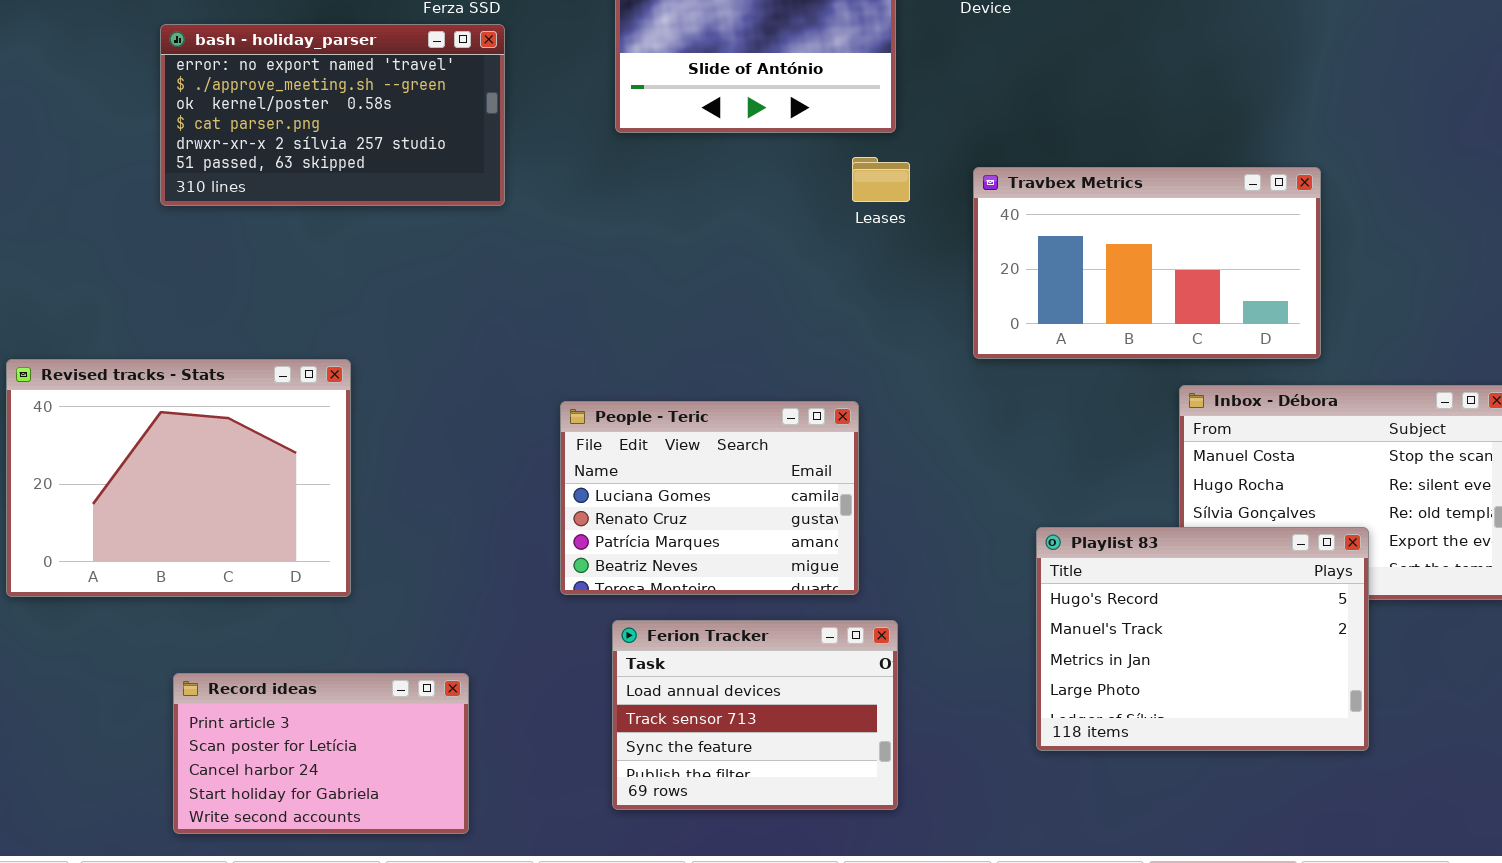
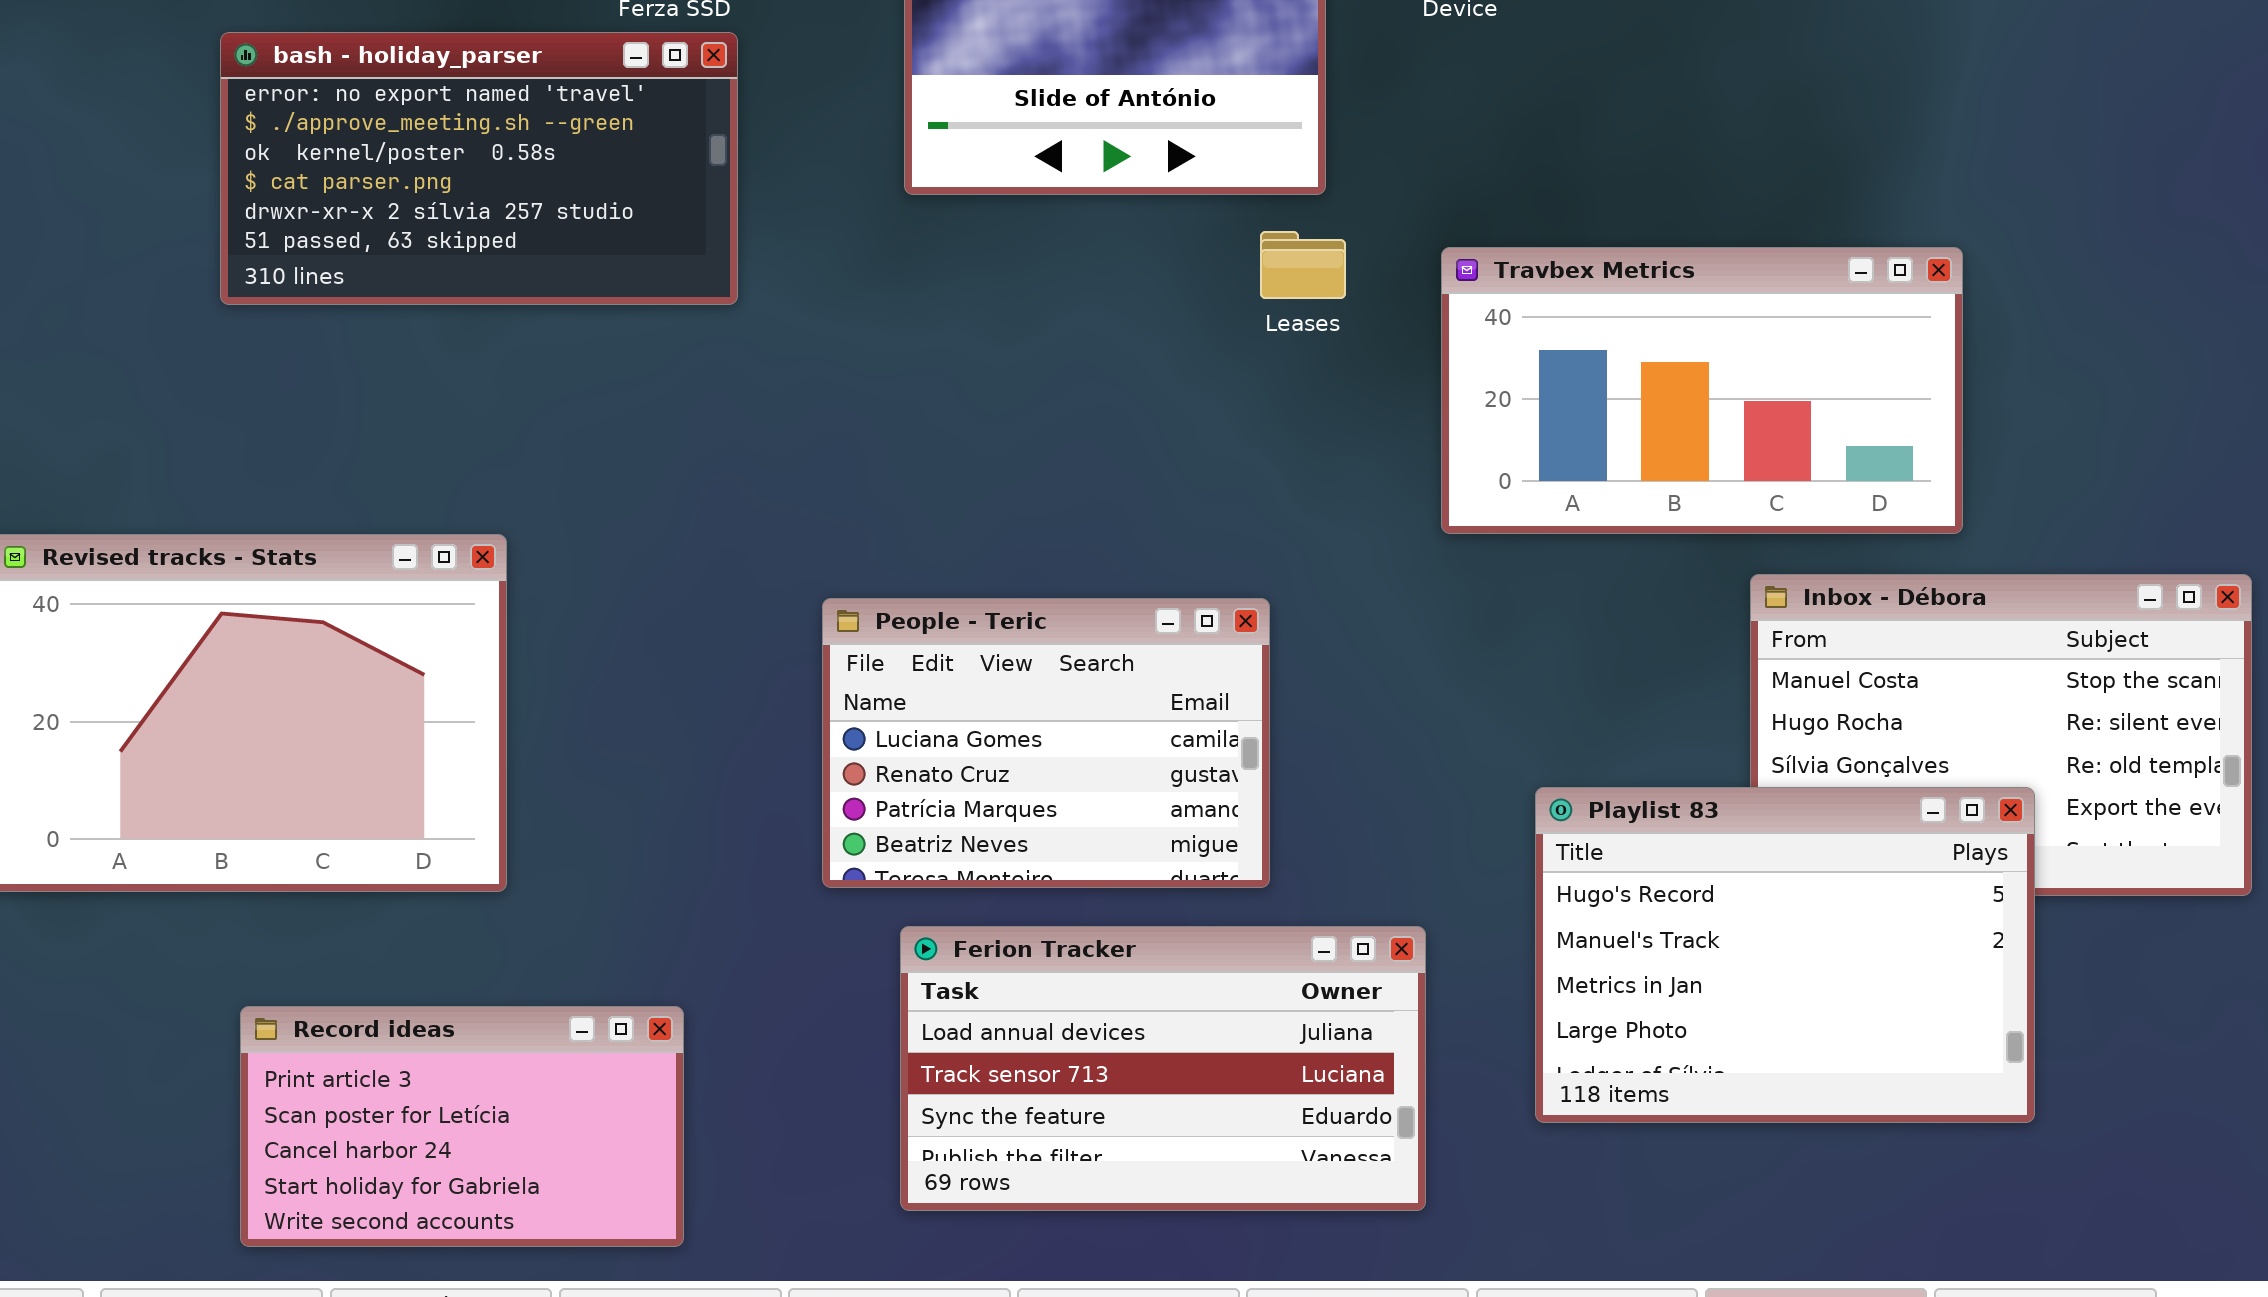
Ferion Tracker: [612,620,898,810] -> [900,926,1426,1211], resized

